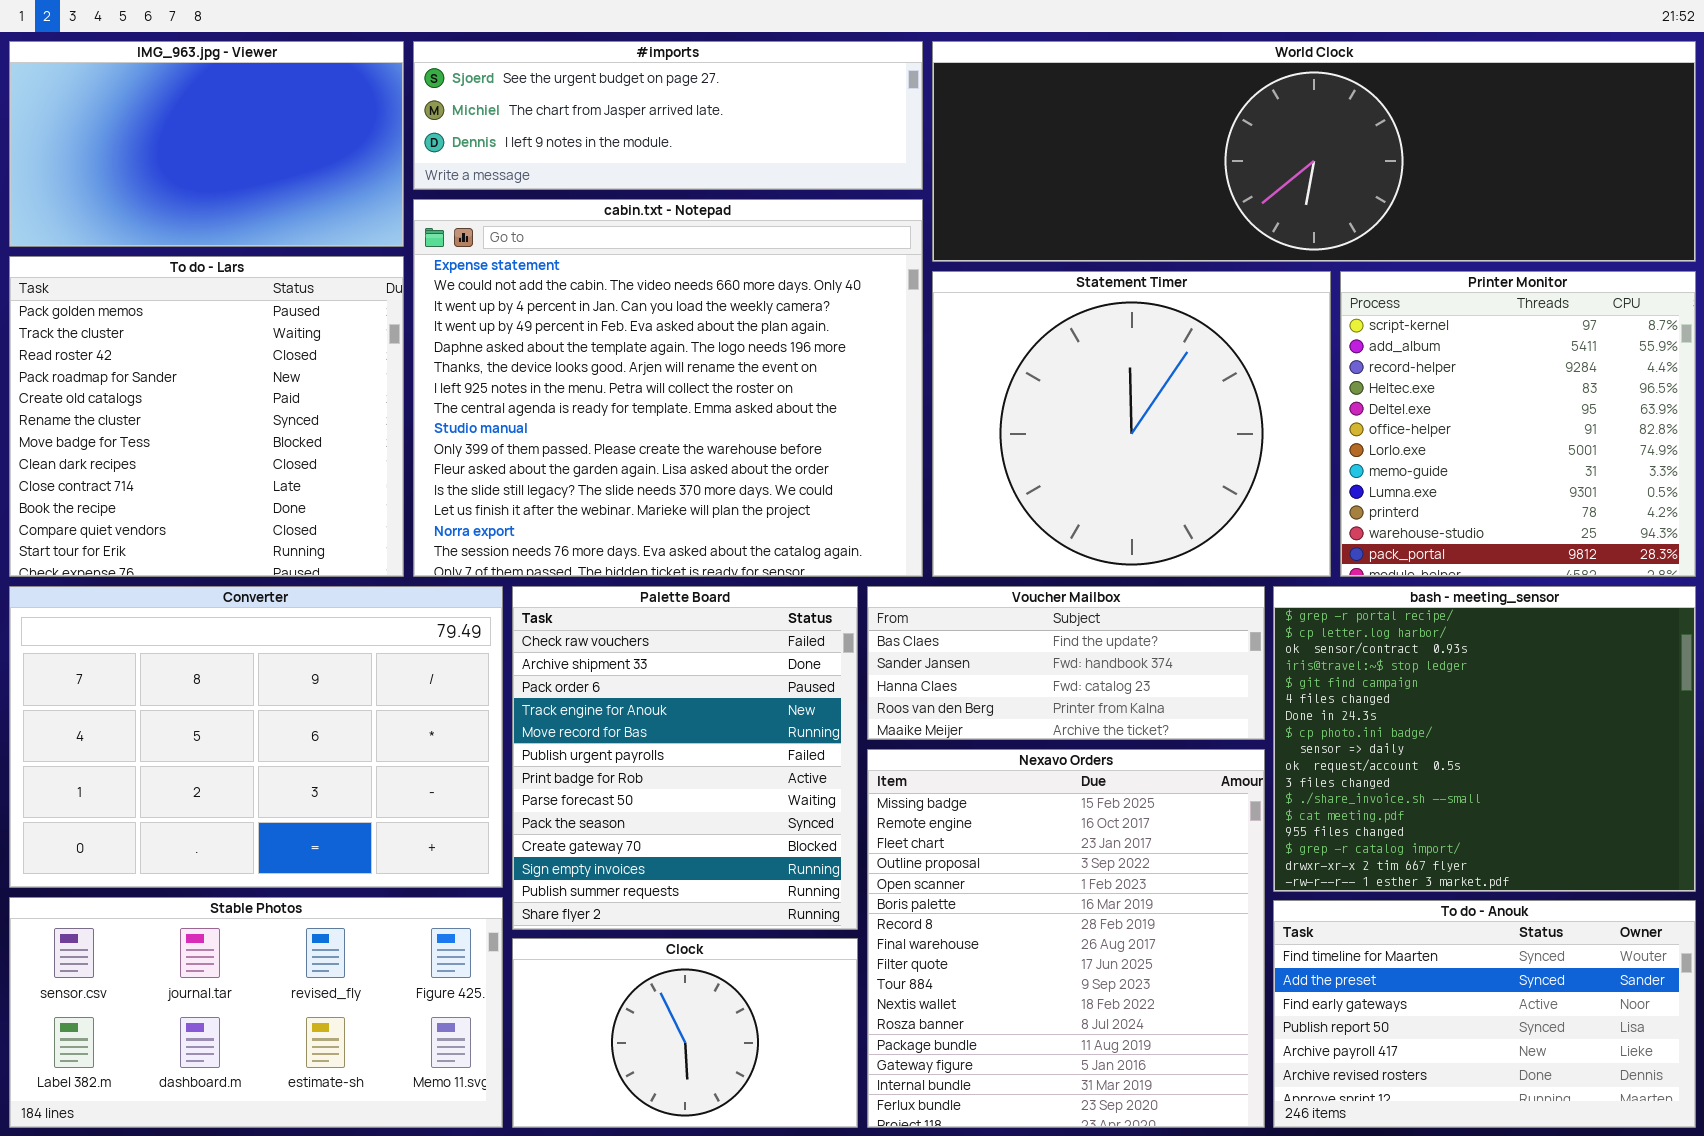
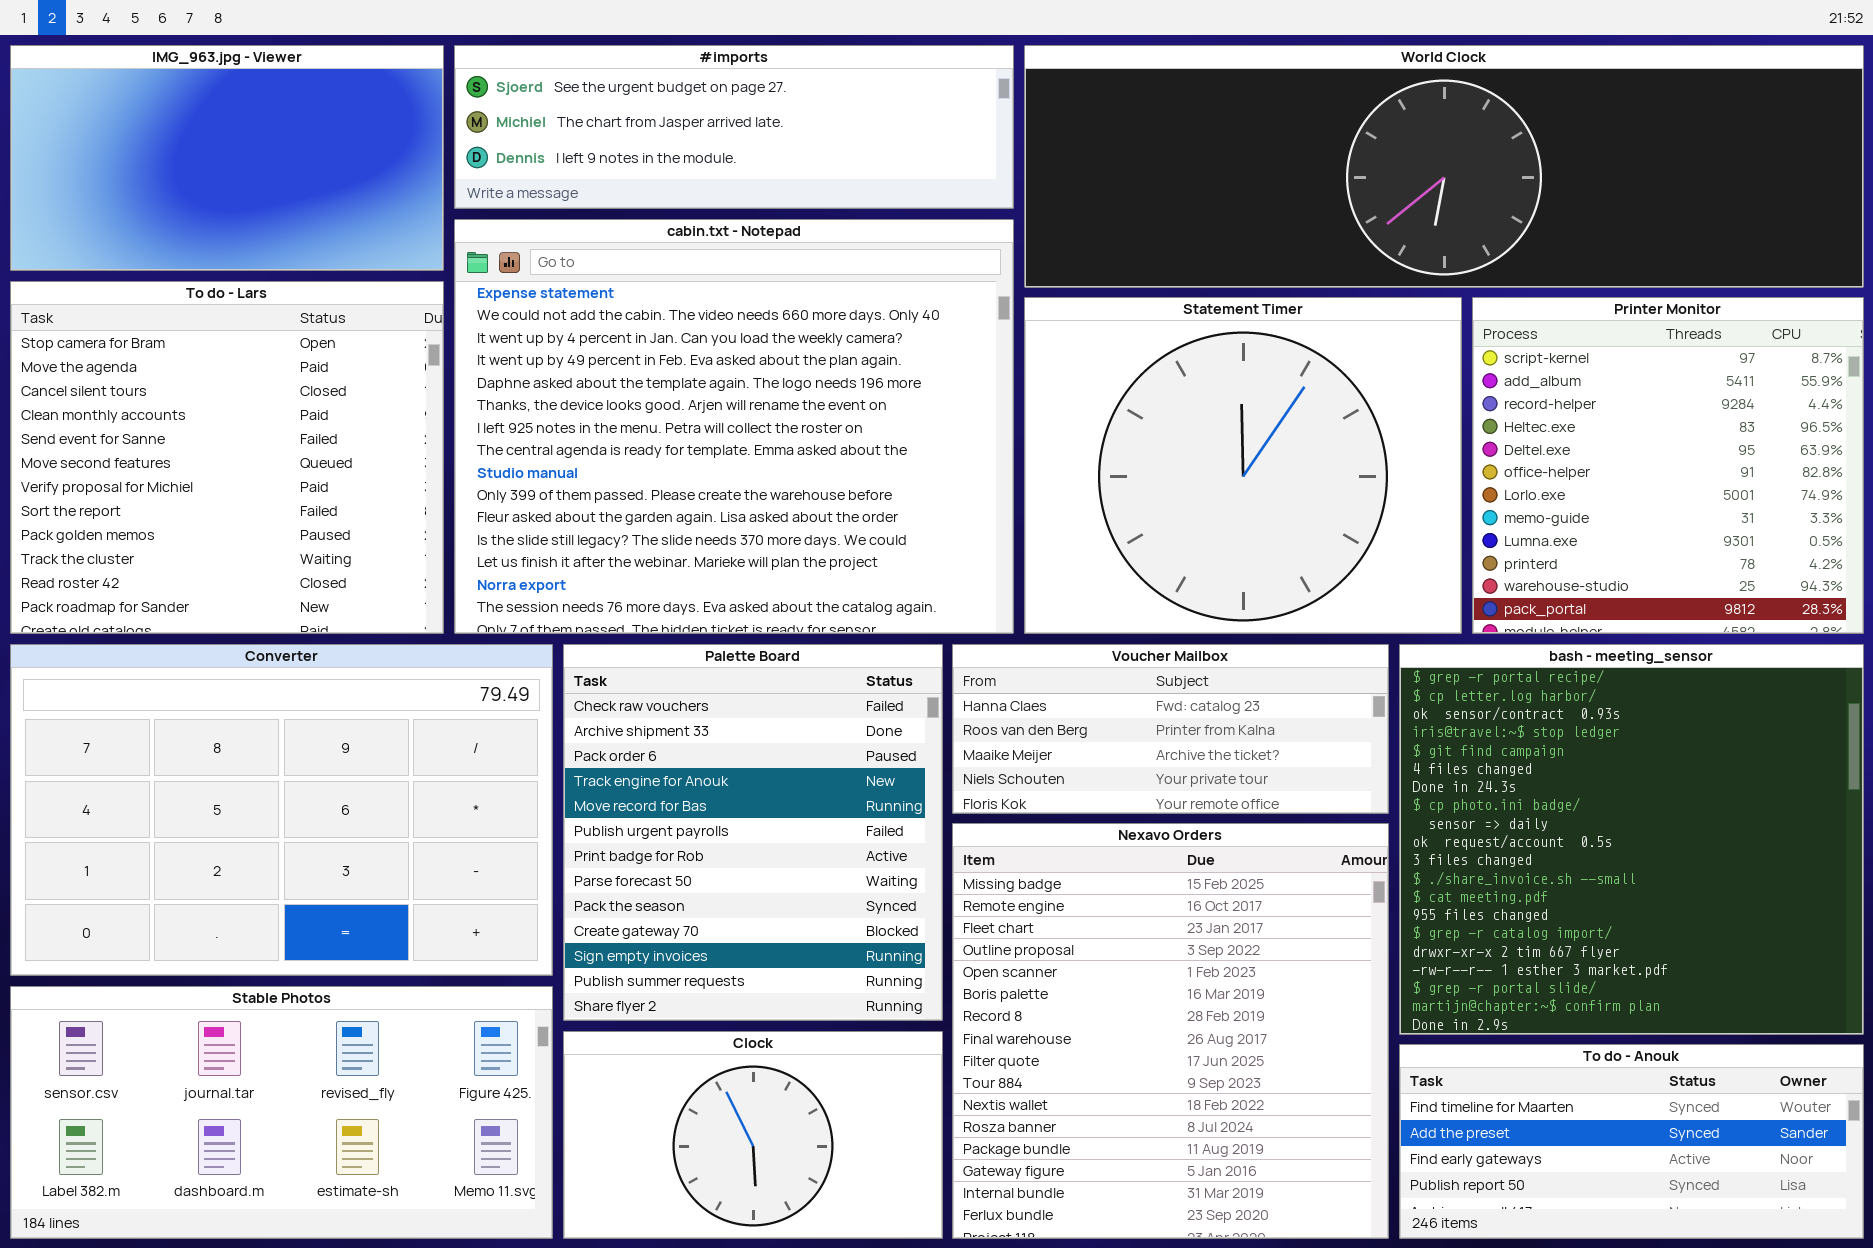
To do - Lars: [9,256,404,577] -> [10,281,444,634], scrolled up 8 rows
Voucher Mailbox: [867,586,1265,740] -> [952,644,1389,814], scrolled down 2 rows
bash - meeting_sensor: [1273,586,1696,892] -> [1399,644,1864,1035], resized
To do - Anouk: [1273,900,1696,1128] -> [1399,1044,1864,1239], resized

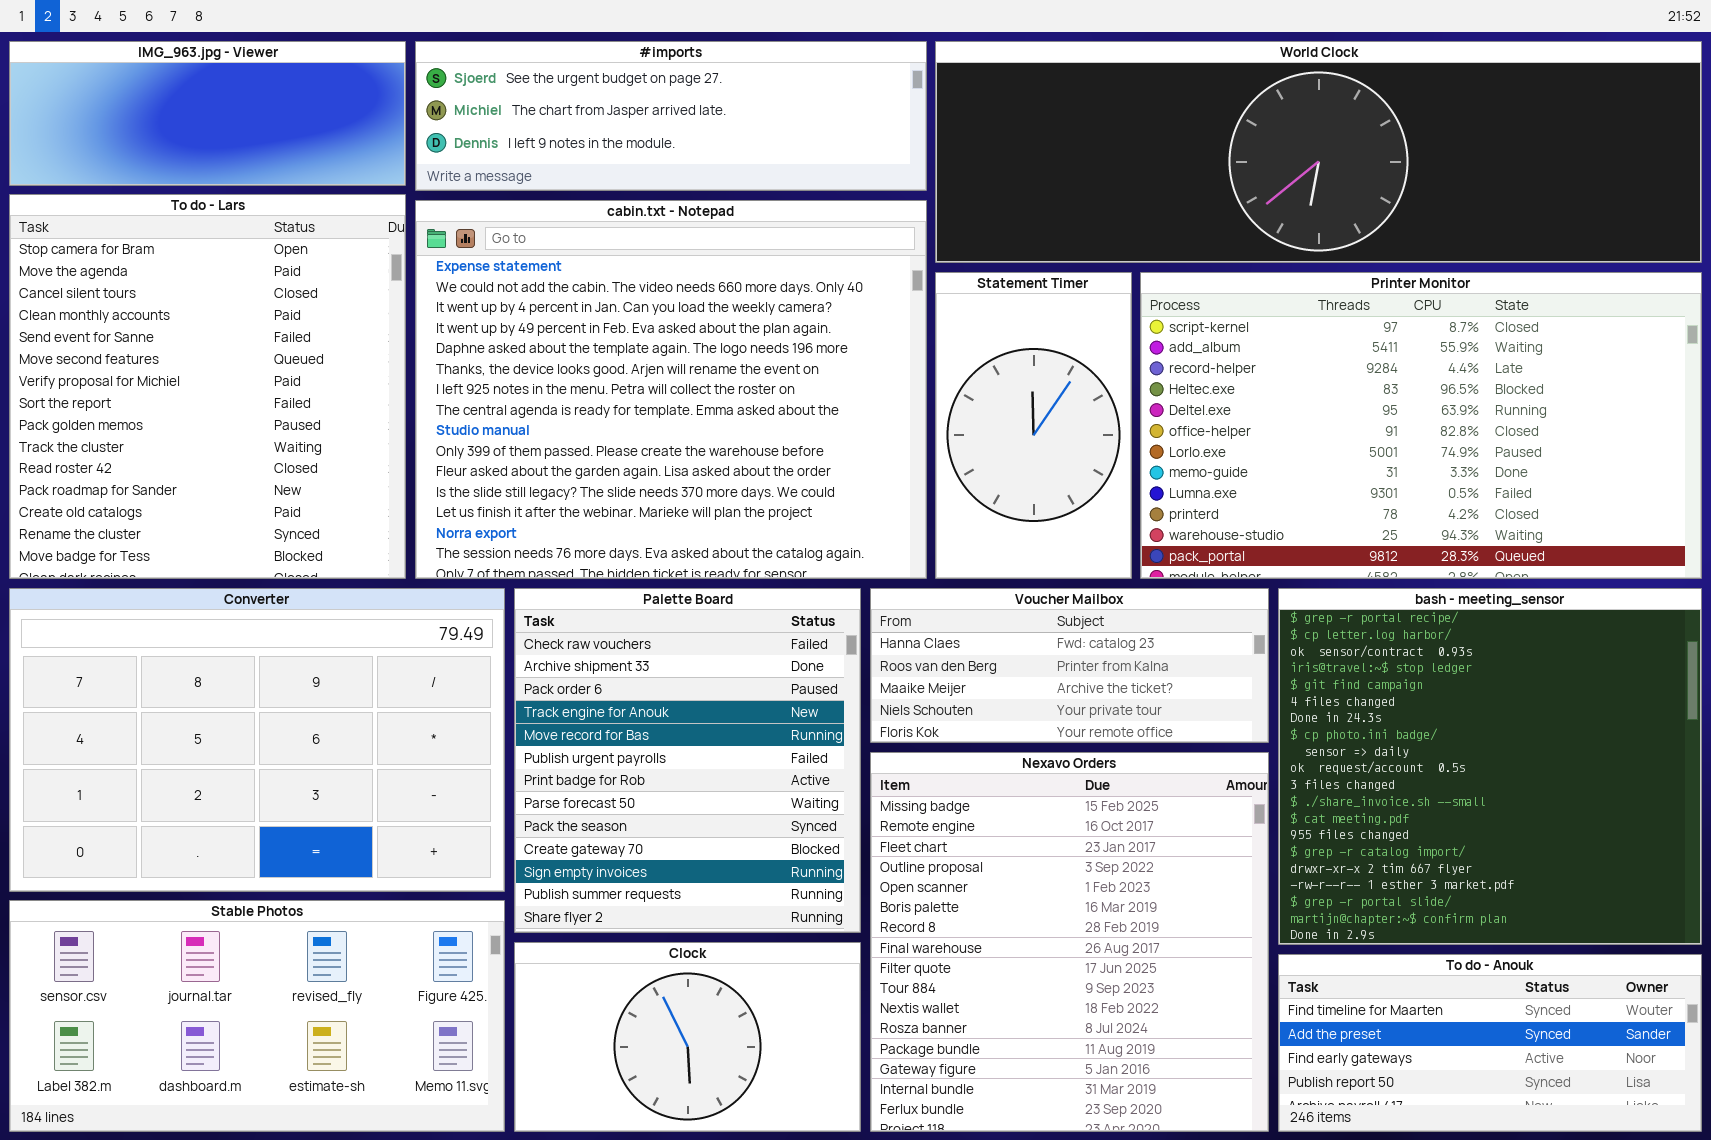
IMG_963.jpg - Viewer: [10,45,444,271] -> [9,41,406,186], resized
To do - Lars: [10,281,444,634] -> [9,194,406,579], resized
Statement Timer: [1024,297,1462,634] -> [935,272,1132,579], resized
Printer Monitor: [1472,297,1864,634] -> [1140,272,1702,579], resized

